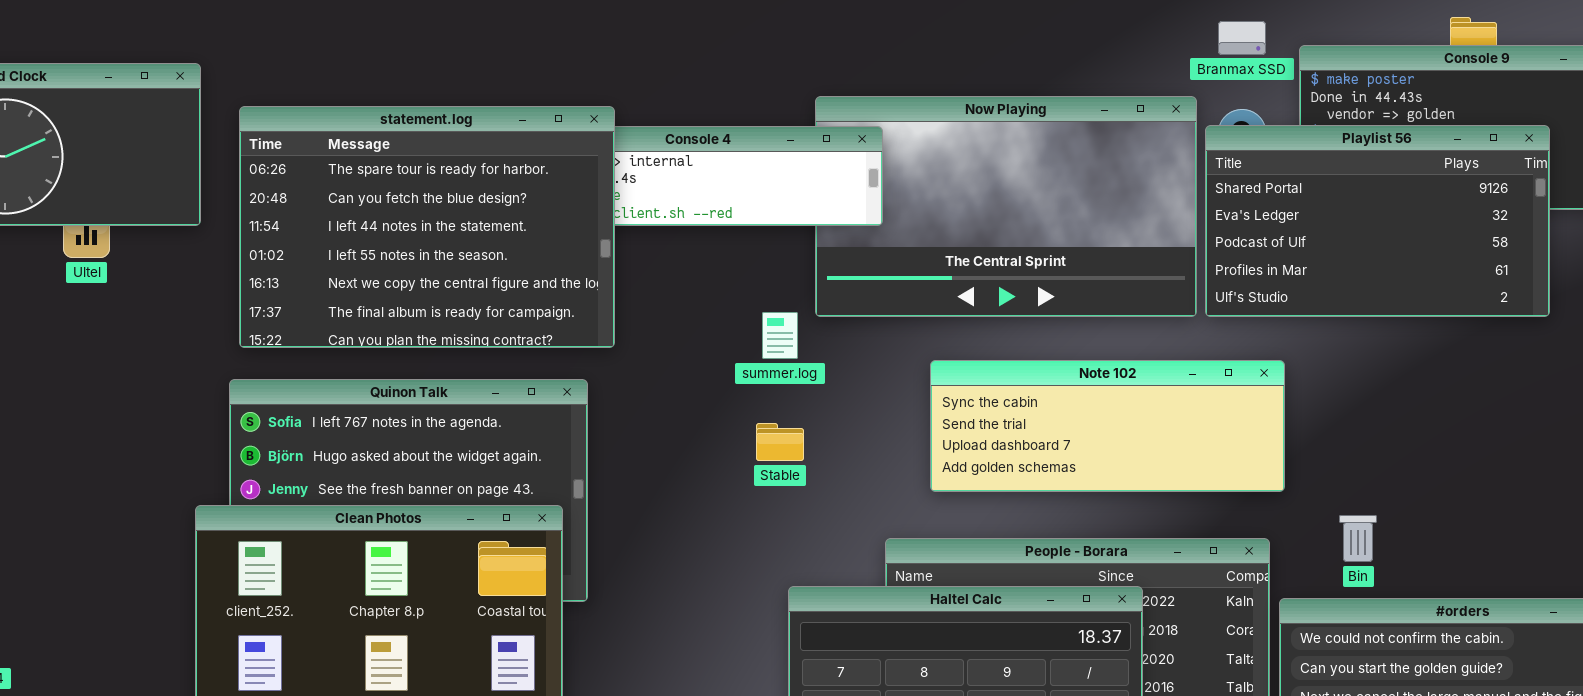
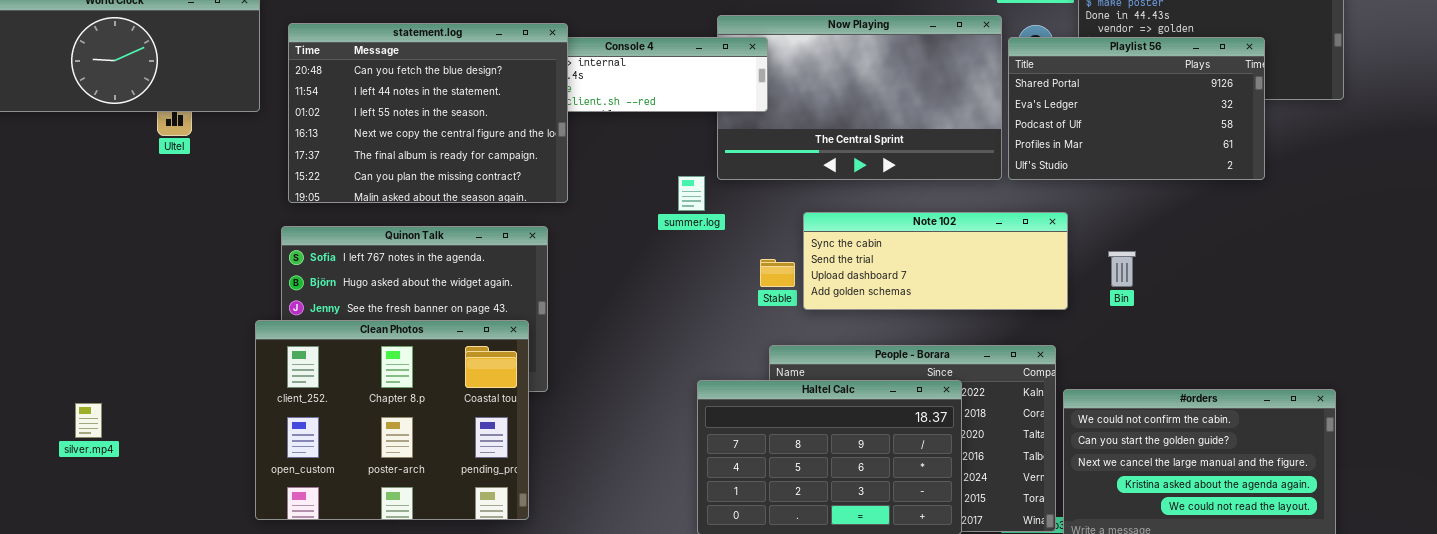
statement.log: [239,106,615,348] -> [288,23,568,203], scrolled down 1 row
Stable: [756,423,804,461] -> [760,259,795,287], moved
Bin: [1339,515,1377,562] -> [1108,251,1136,287], moved

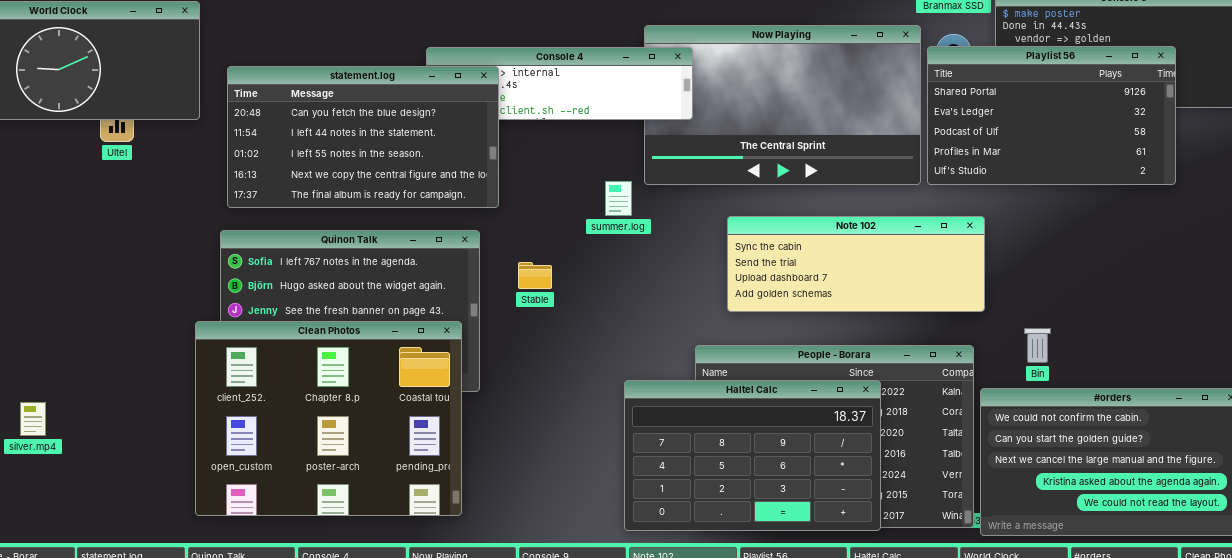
statement.log: [288,23,568,203] -> [227,66,499,208], resized
Bin: [1108,251,1136,287] -> [1024,328,1051,363], moved
Stable: [760,259,795,287] -> [518,262,552,289], moved

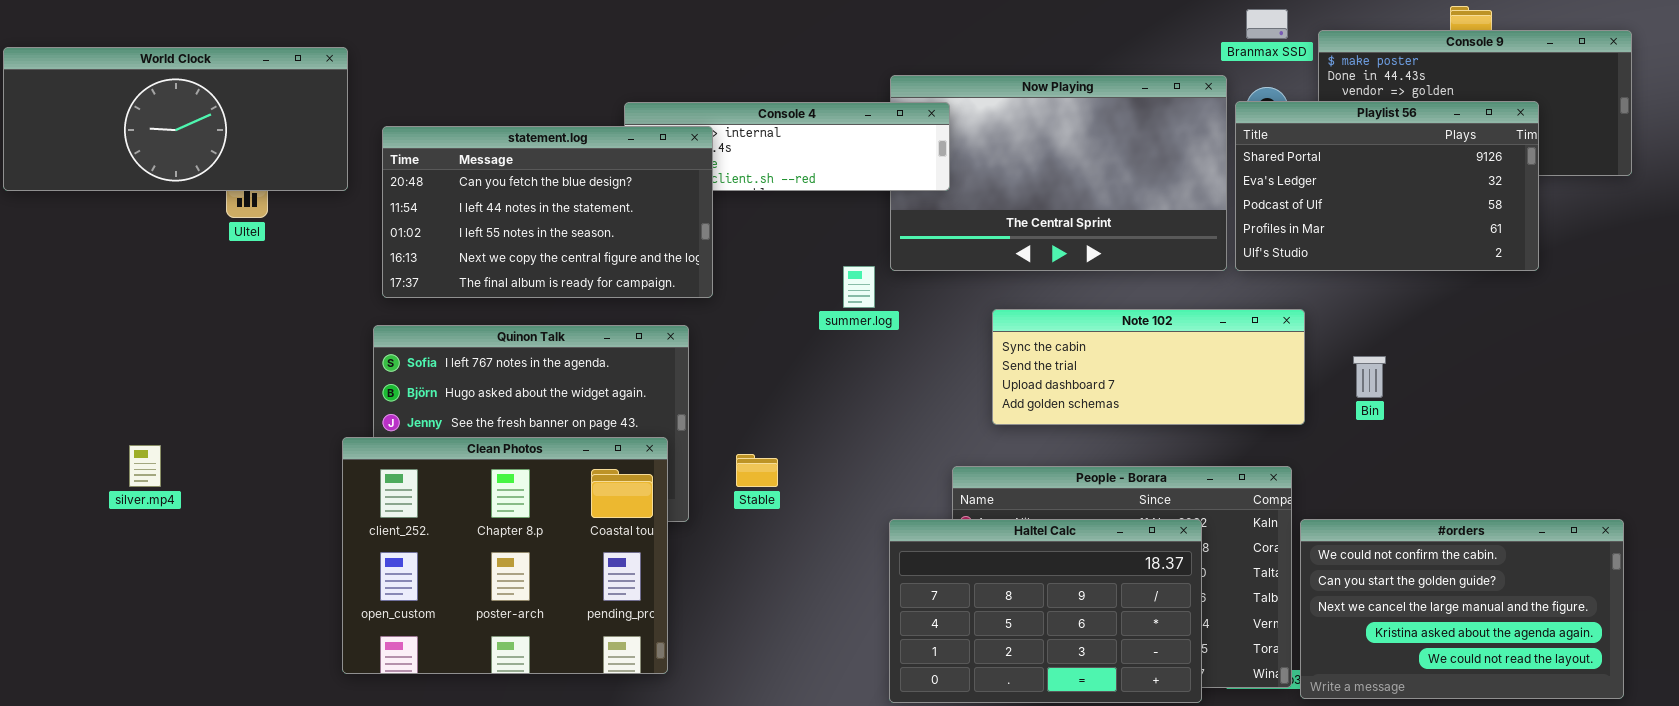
Stable: [518,262,552,289] -> [736,454,778,487], moved
Bin: [1024,328,1051,363] -> [1353,356,1386,398], moved
Haltel Calc: [624,380,881,531] -> [889,519,1202,703], moved
silver.mp4: [20,402,46,436] -> [129,445,161,487], moved

